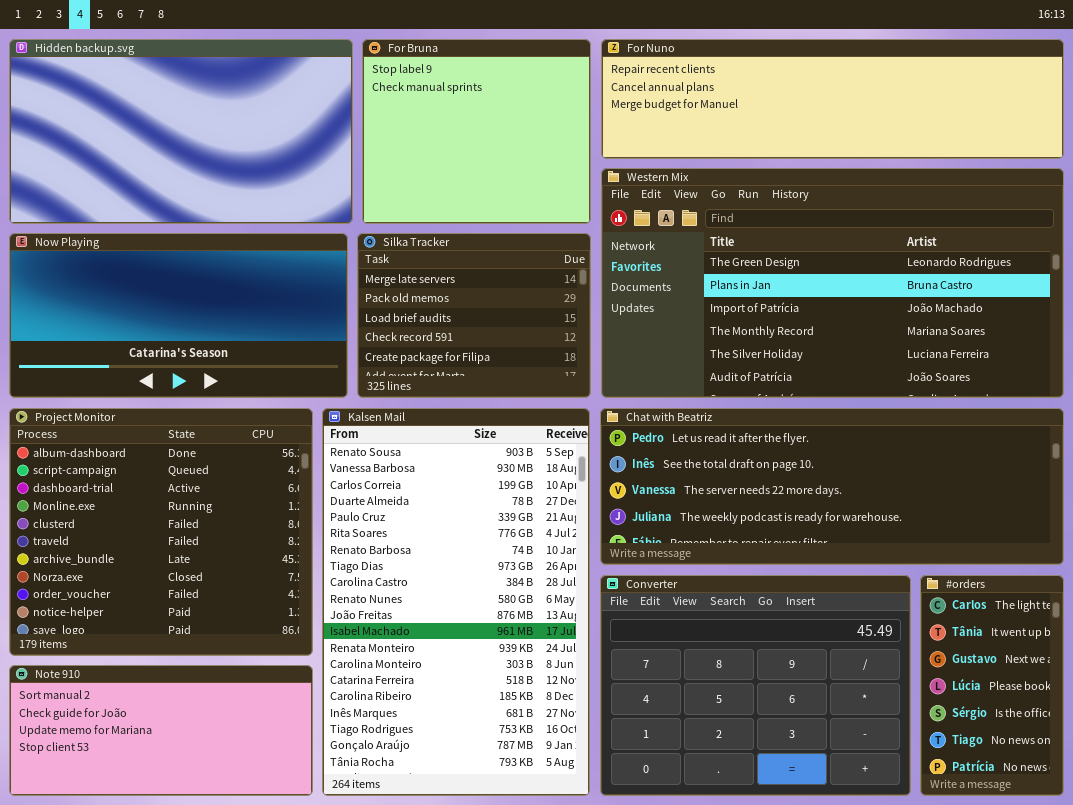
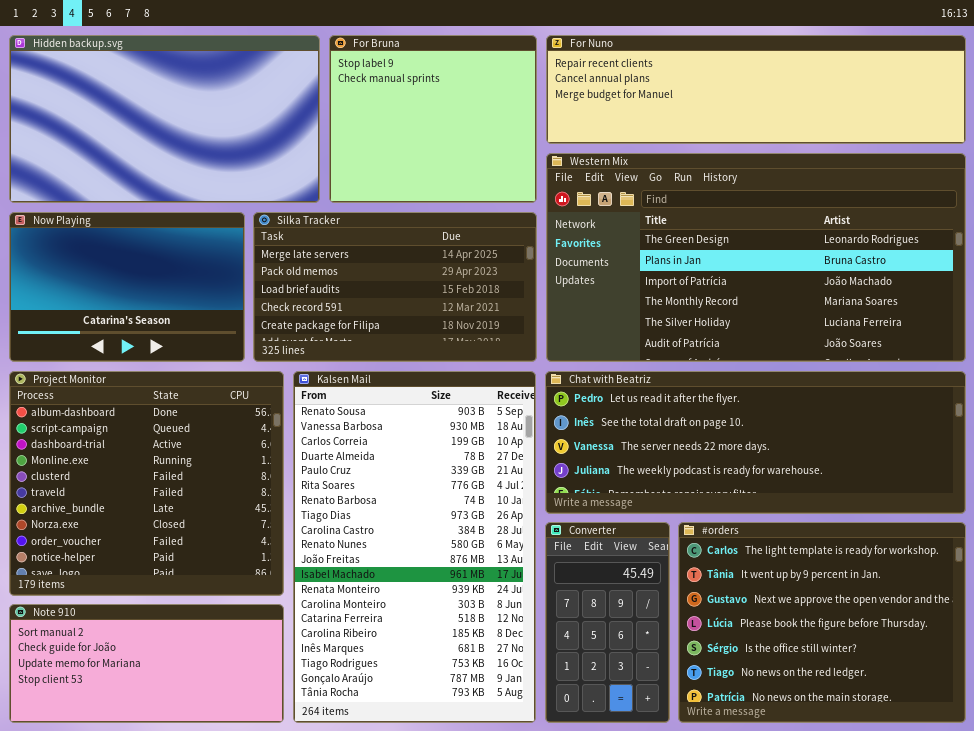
Now Playing: [9,233,348,398] -> [9,212,245,362], resized
Silka Tracker: [357,233,591,398] -> [253,212,537,362], resized
Converter: [600,575,911,796] -> [545,522,670,723], resized
#orders: [920,575,1064,796] -> [678,522,966,723], resized

